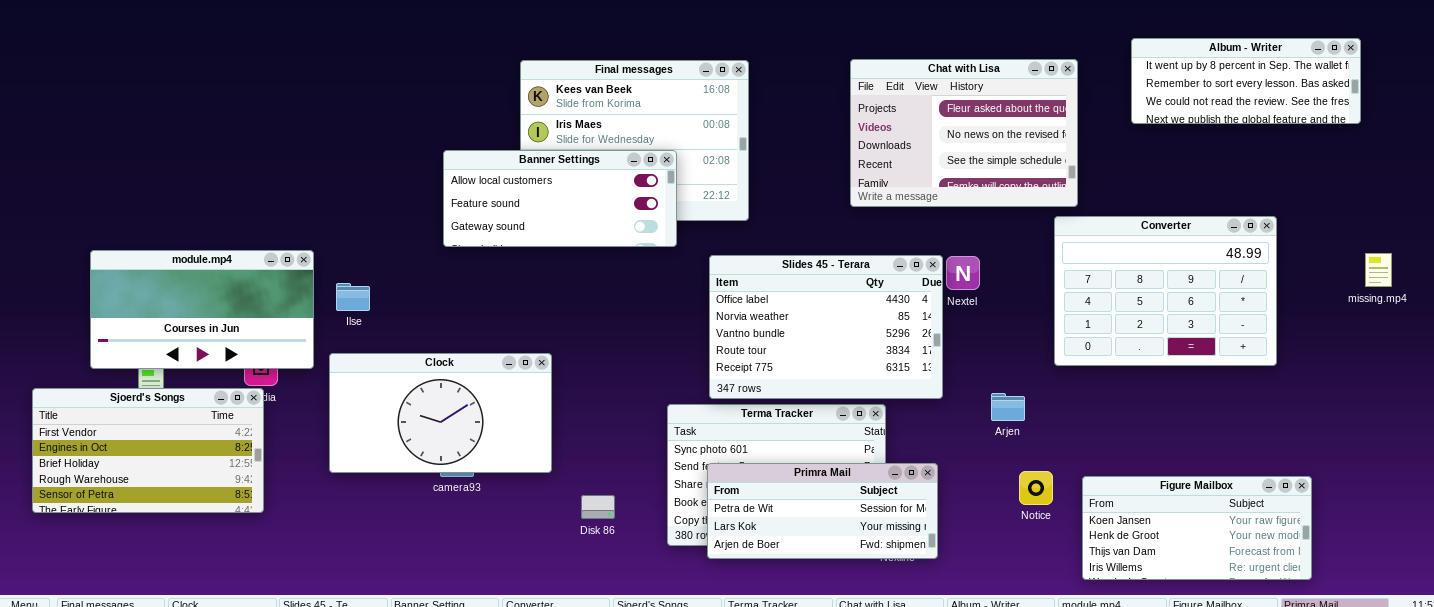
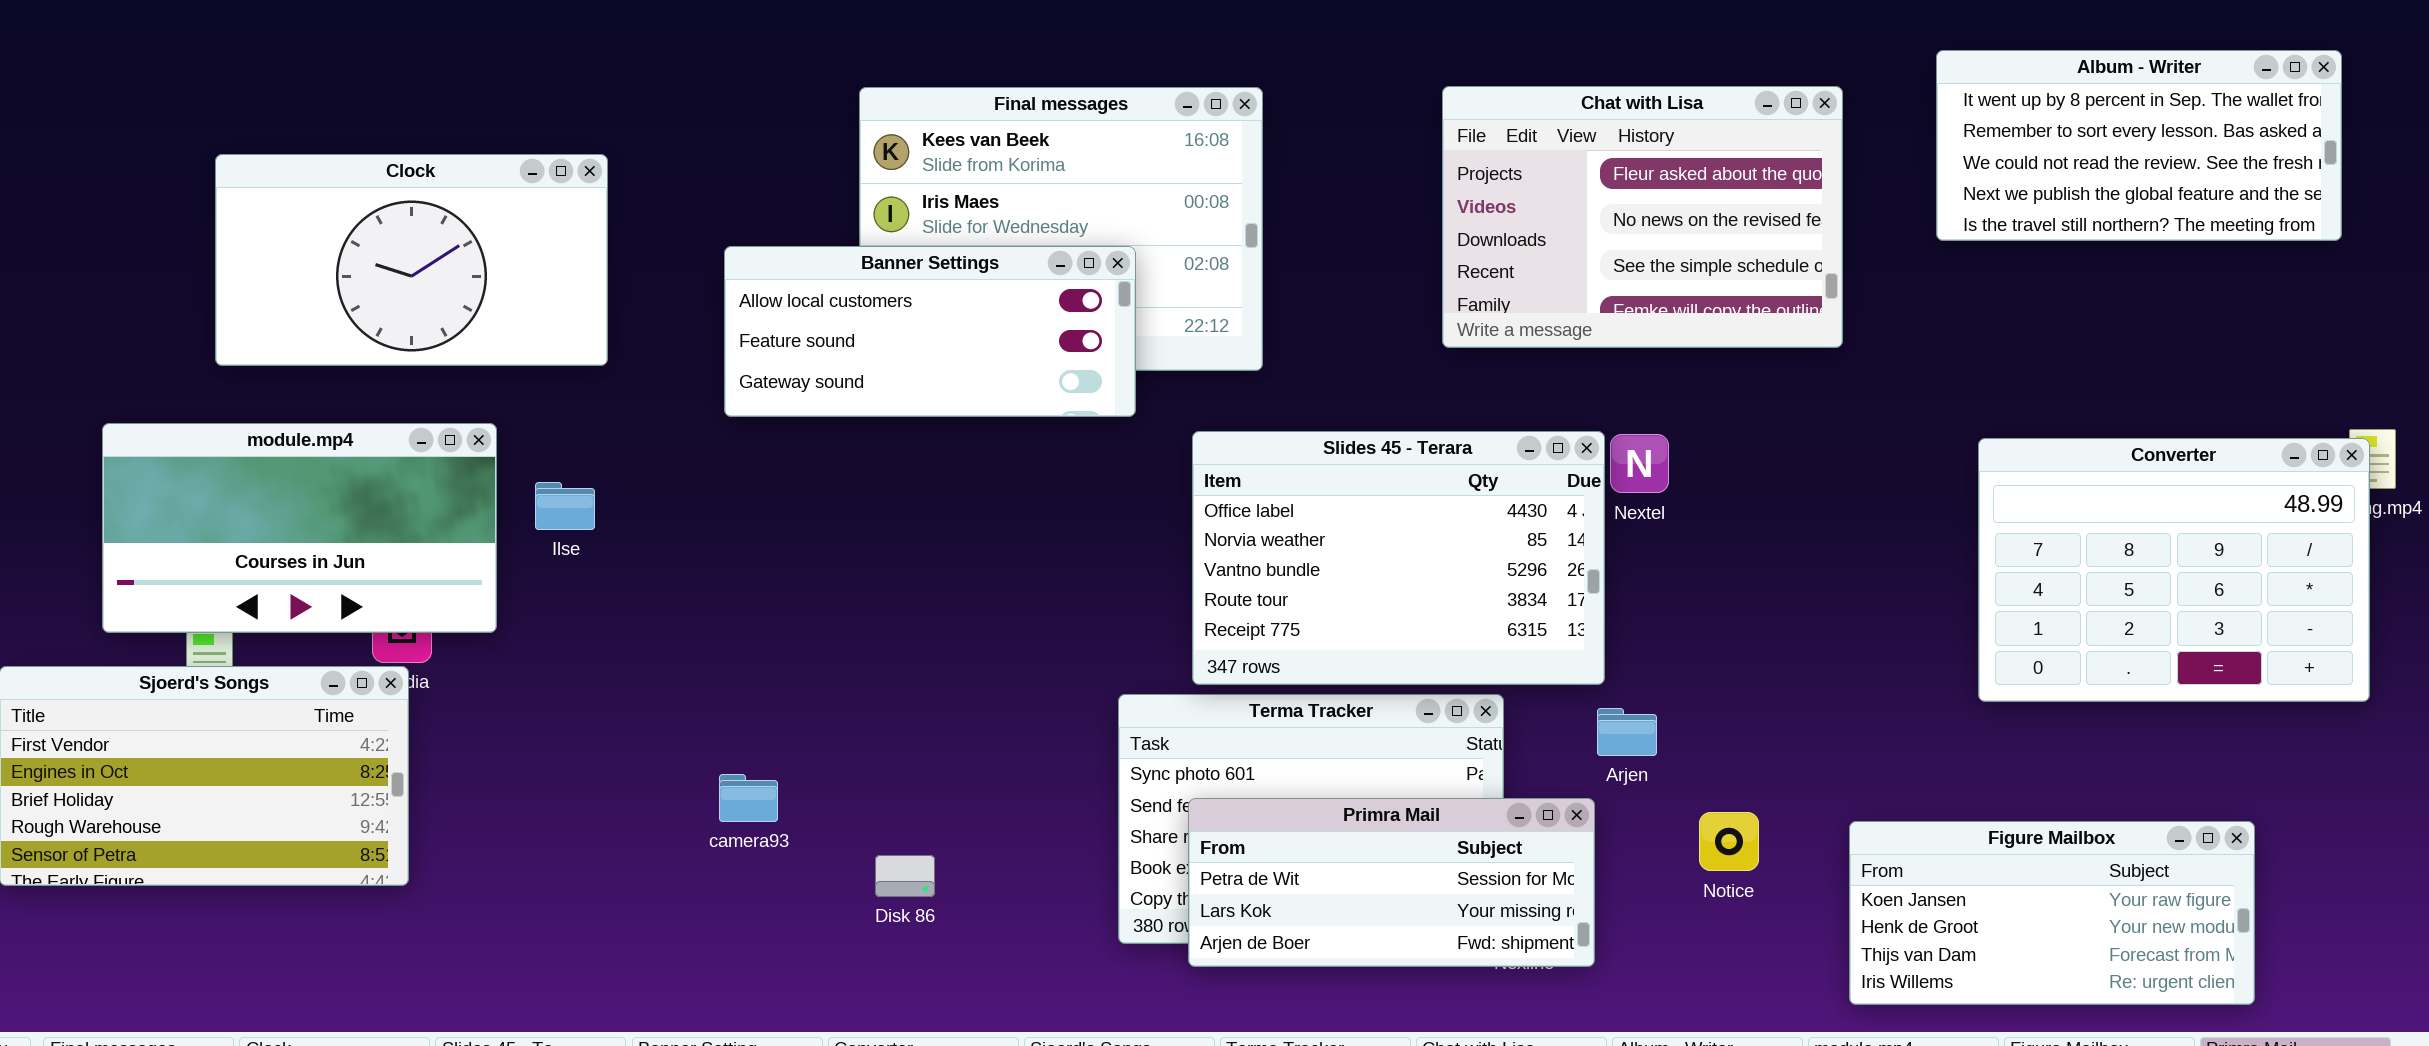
Album - Writer: [1131,38,1361,124] -> [1936,50,2342,241], resized
Converter: [1054,216,1277,366] -> [1978,438,2370,702], moved
Clock: [329,353,552,473] -> [215,154,608,366], moved
Arjen: [991,393,1025,421] -> [1597,708,1657,756], moved
Notice: [1019,471,1053,505] -> [1699,812,1759,871], moved
Disk 86: [581,495,615,519] -> [875,855,935,897], moved

